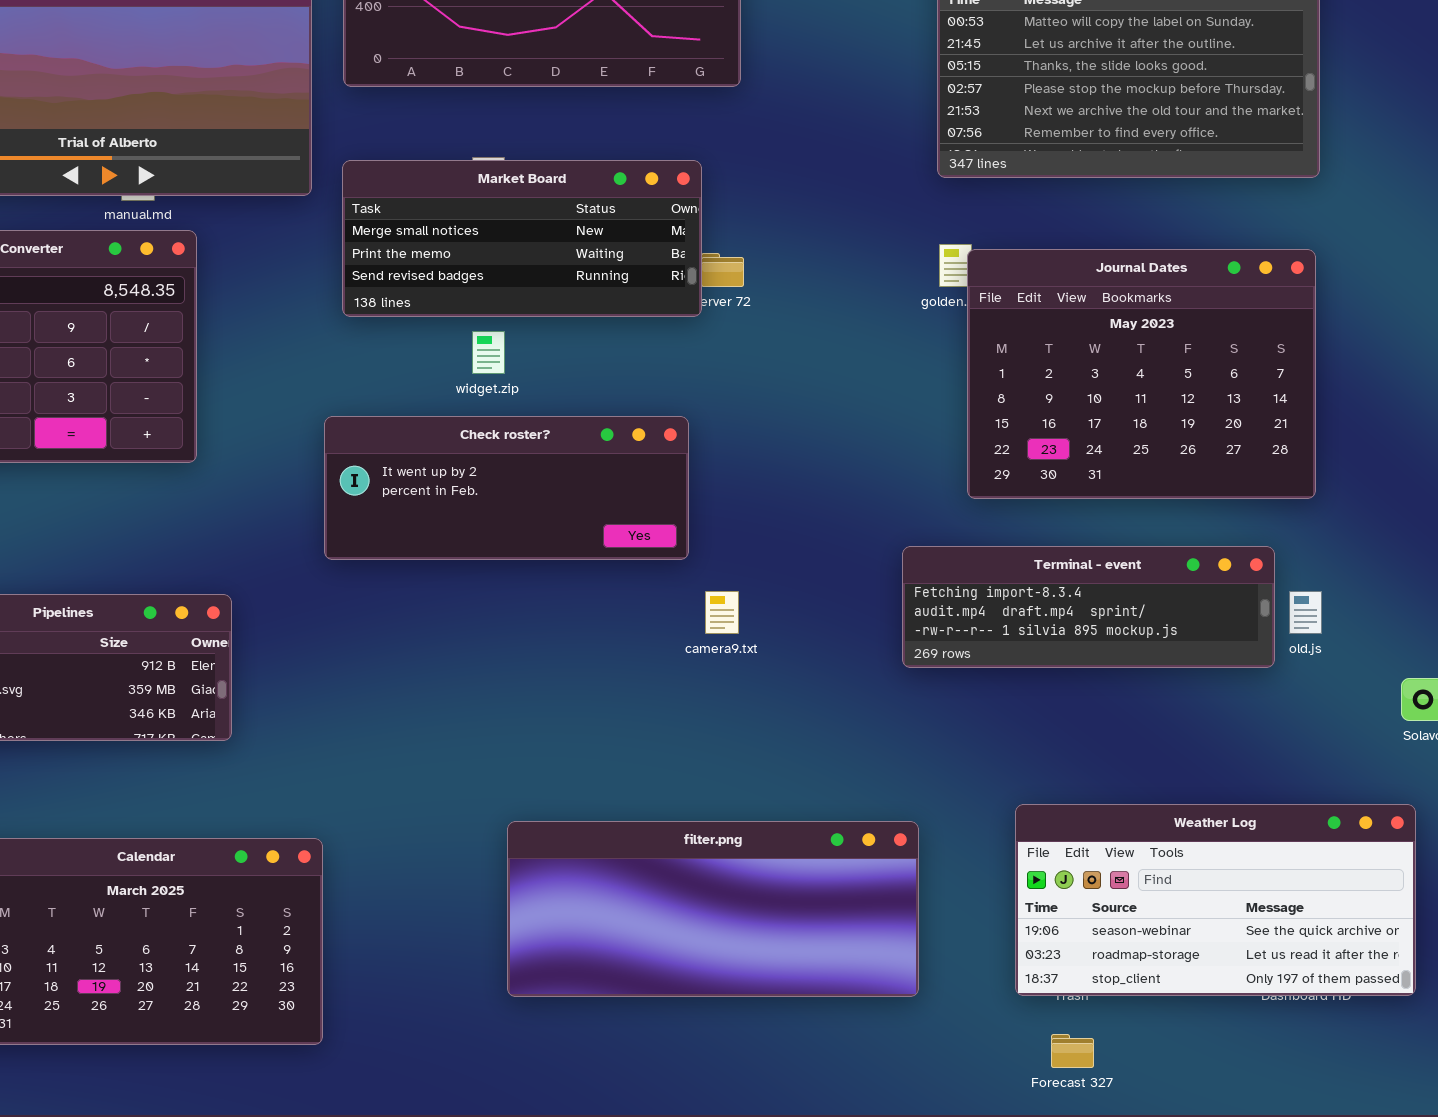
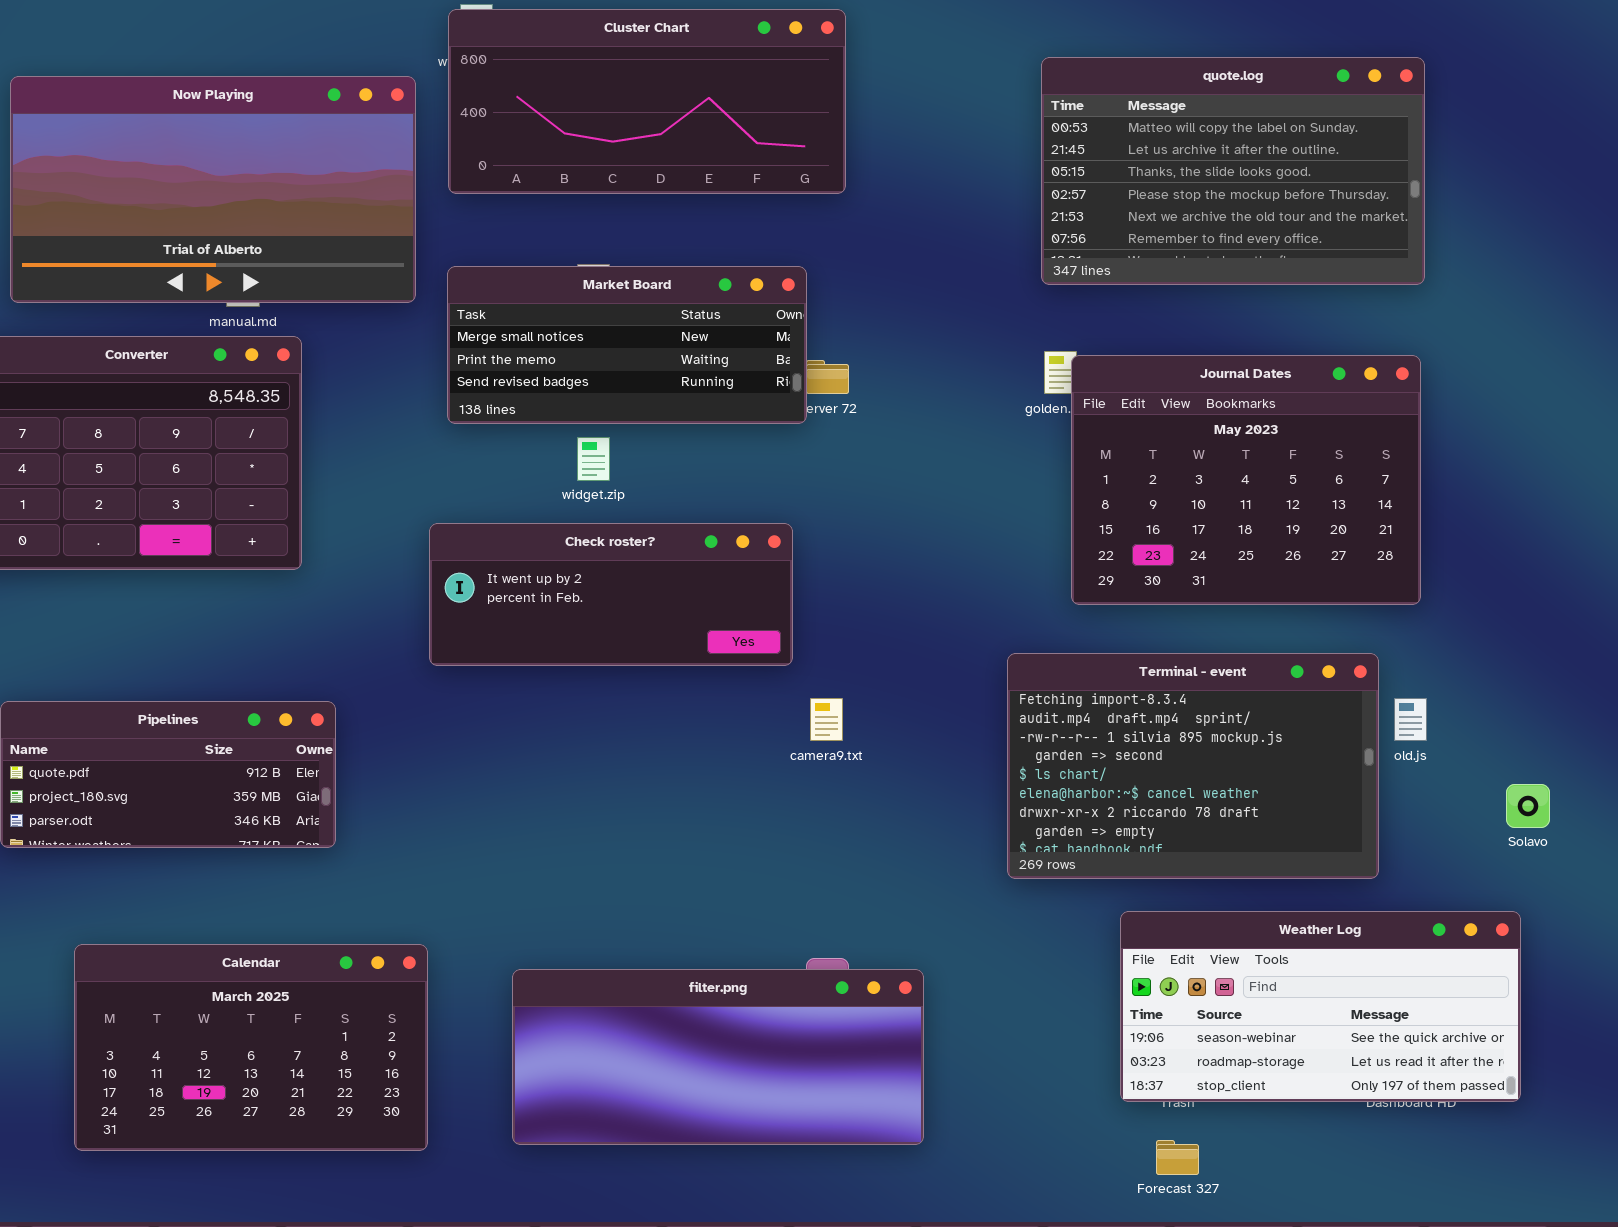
Terminal - event: [902,546,1275,668] -> [1007,653,1379,879], resized
filter.png: [507,821,919,997] -> [512,969,924,1145], moved

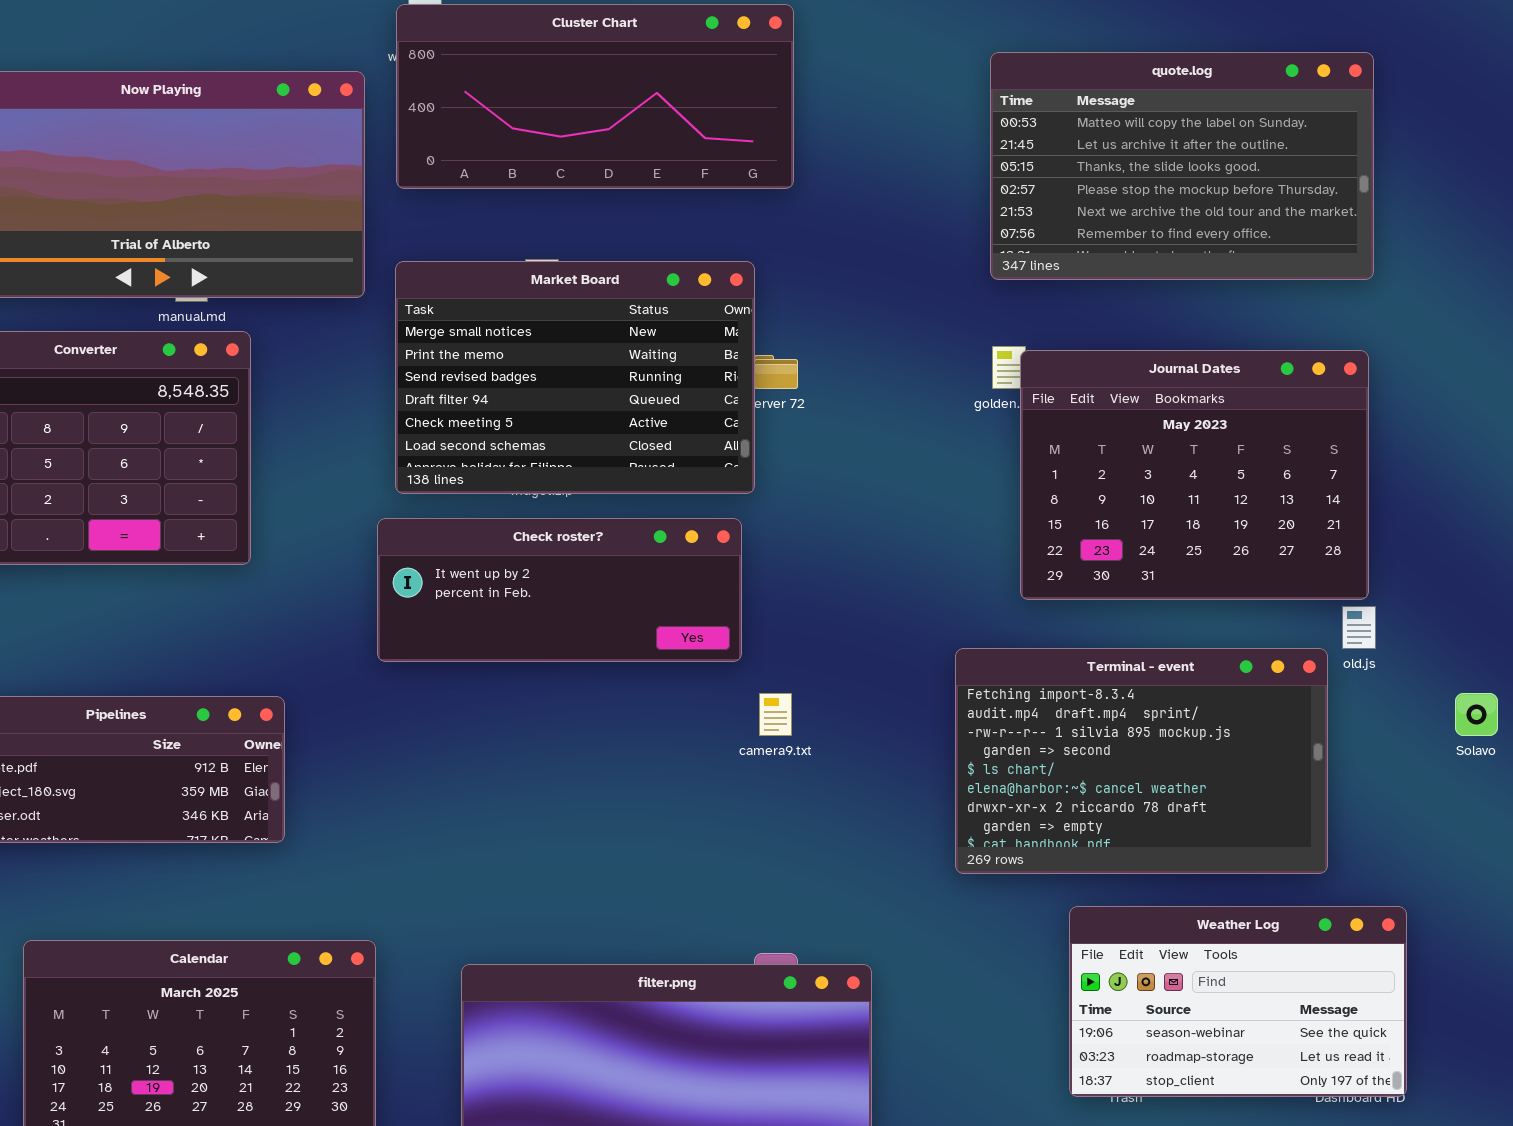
Market Board: [447,266,807,424] -> [395,261,755,494], resized
old.js: [1394,698,1427,741] -> [1342,606,1376,649], moved
Solavo: [1506,784,1550,828] -> [1455,693,1498,736], moved
Weather Log: [1120,911,1521,1102] -> [1069,906,1407,1097], resized

